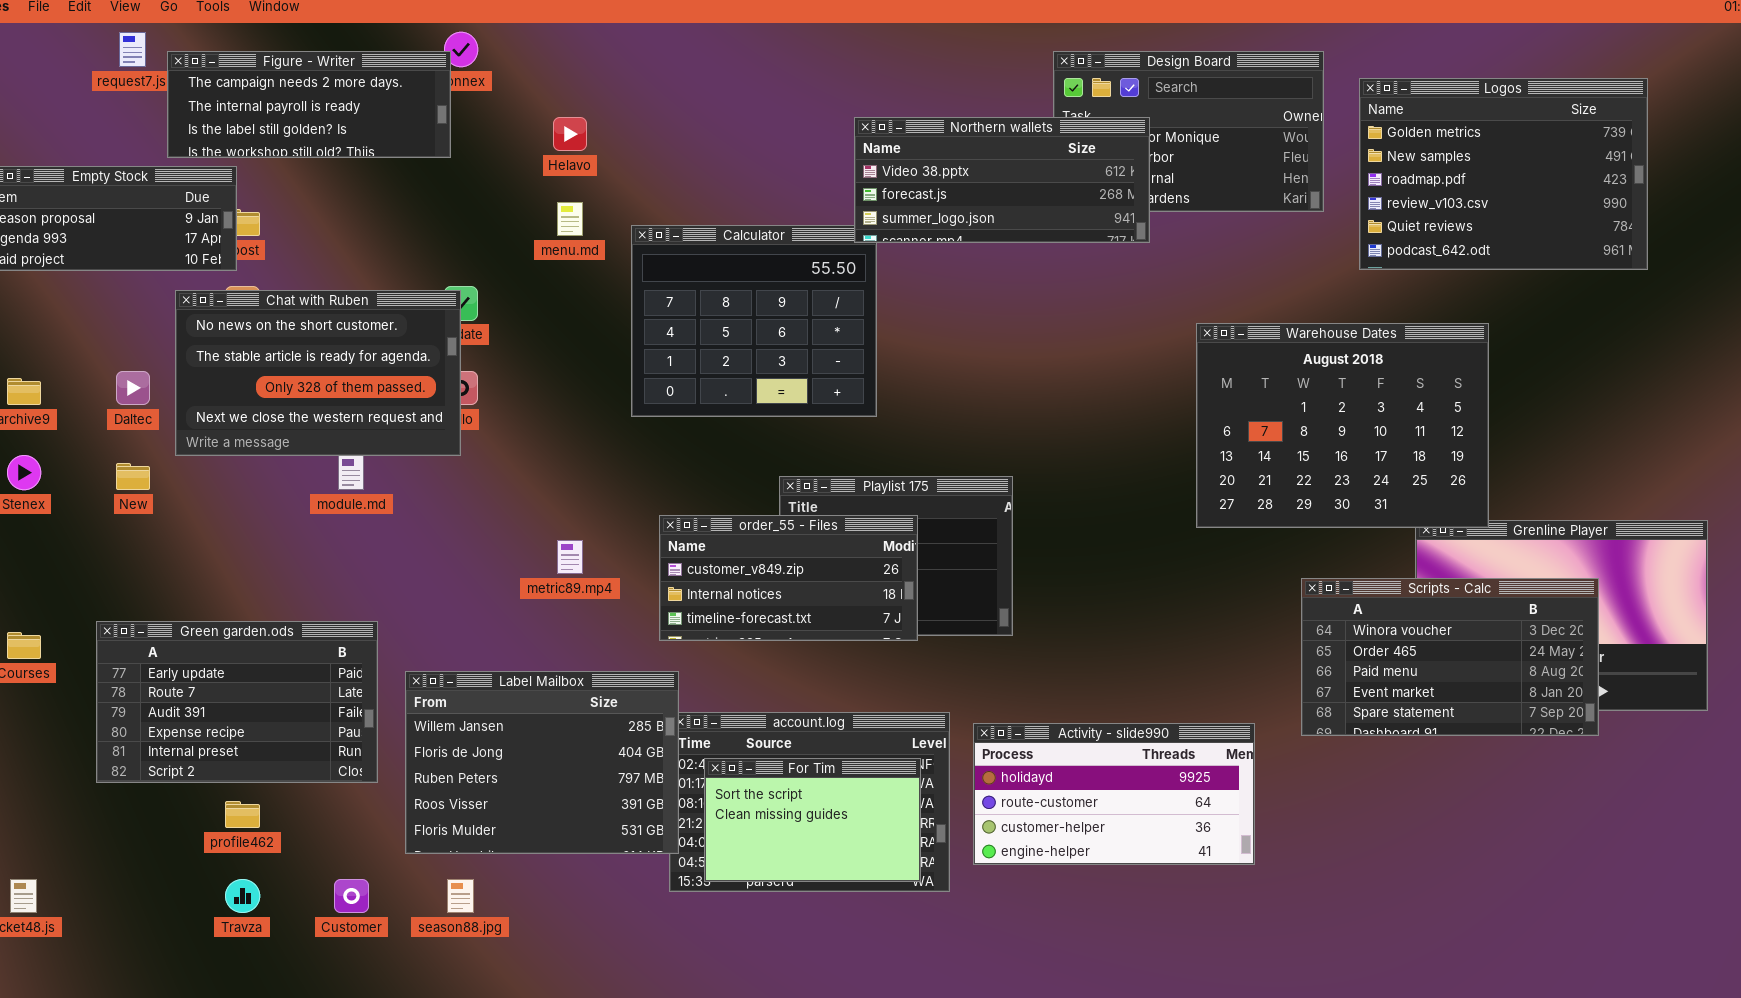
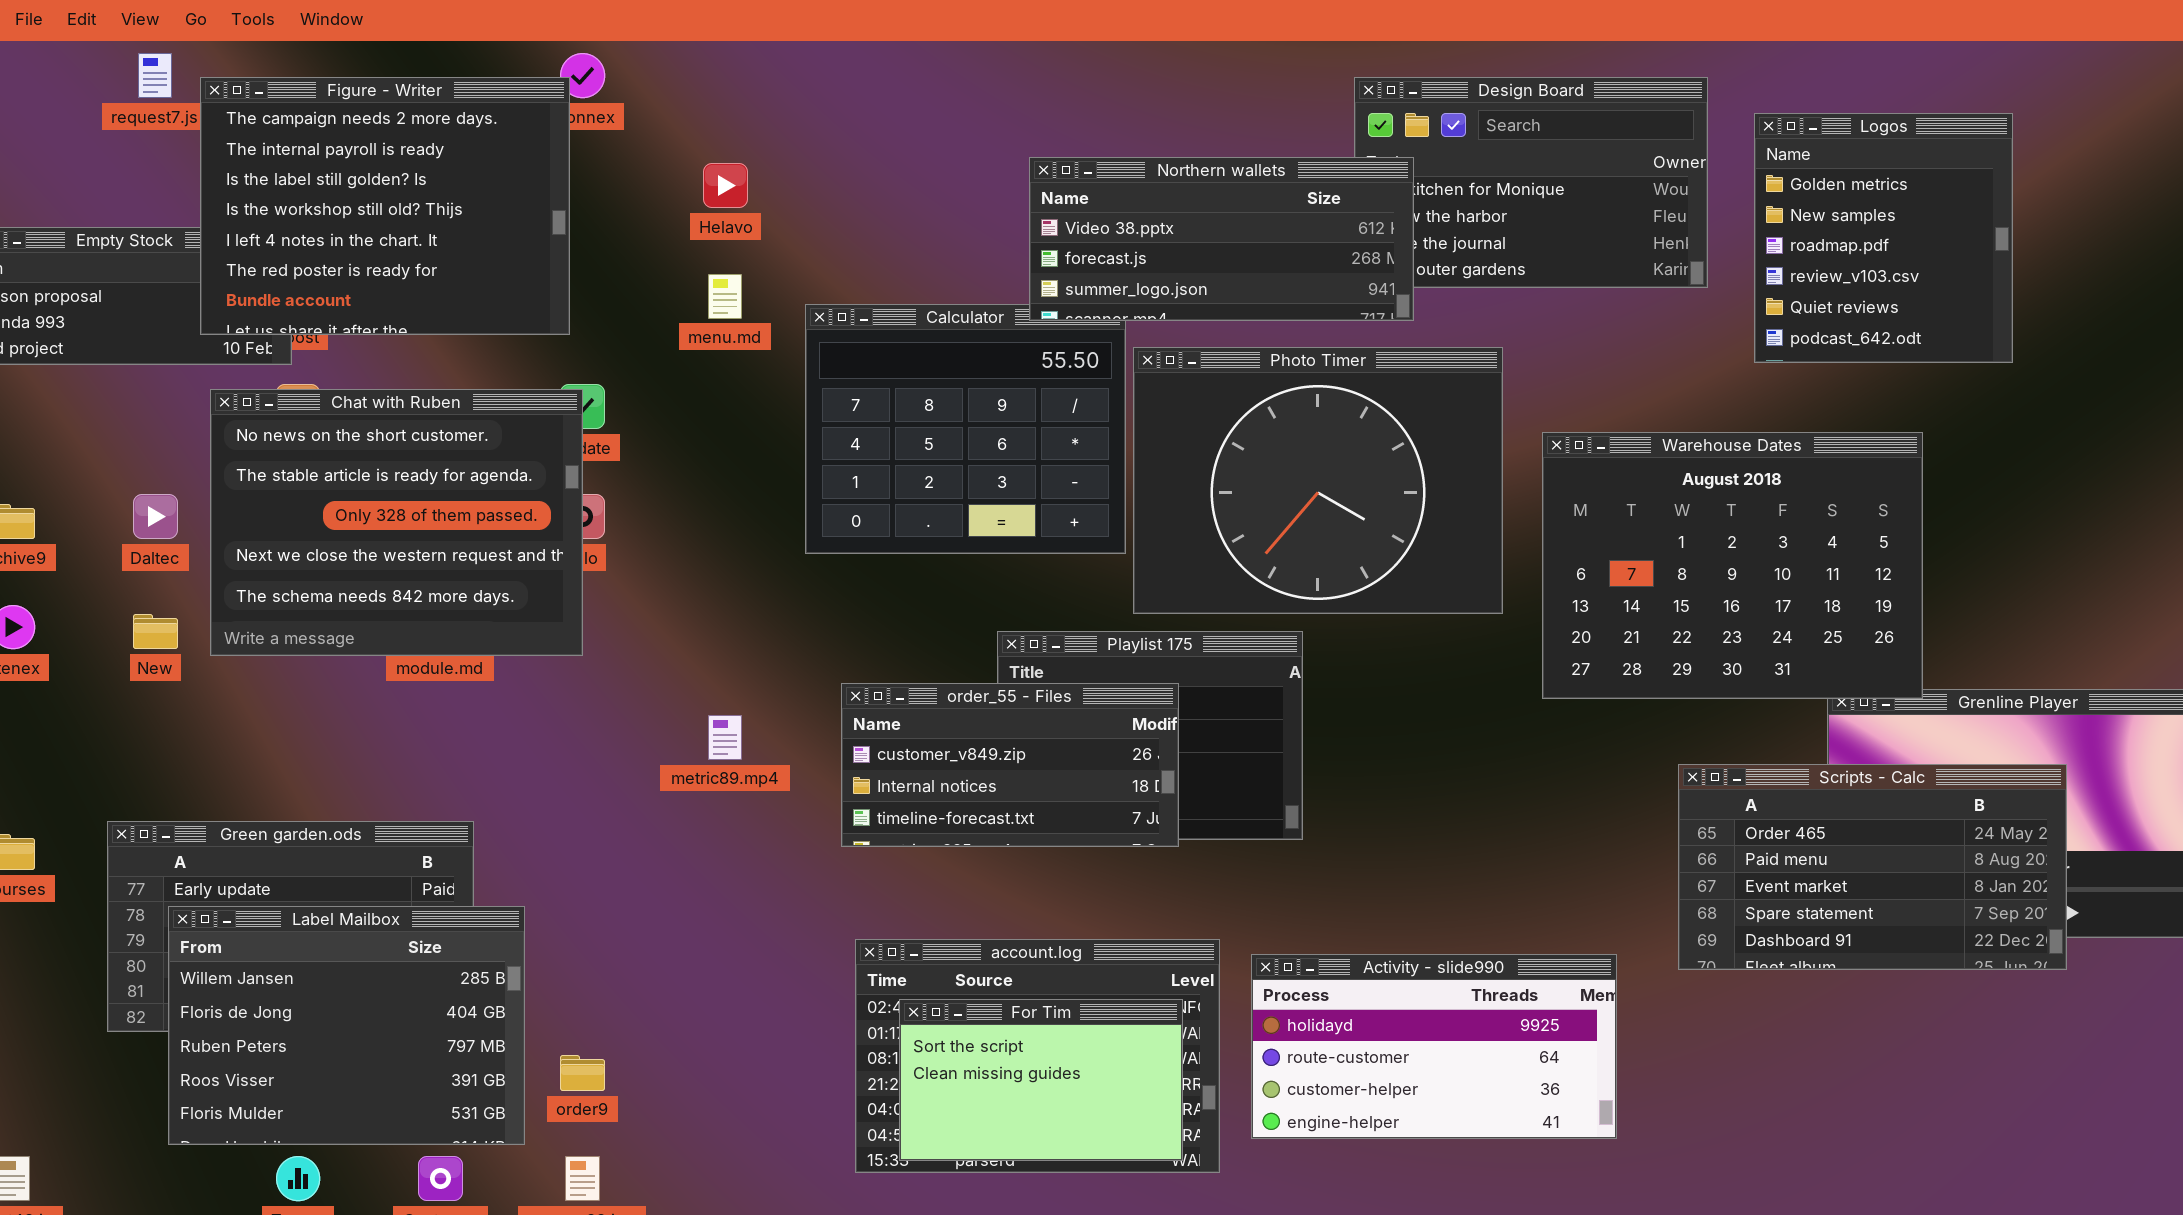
Figure - Writer: [167,51,451,158] -> [200,77,570,335], resized
Logos: [1359,78,1648,270] -> [1754,113,2013,363], resized
Northern wallets: [854,117,1150,243] -> [1029,157,1414,321], moved
Photo Timer: none -> [1133,347,1503,614], opened
Chat with Ruben: [175,290,461,456] -> [210,389,583,656], resized
Scripts - Calc: [1301,578,1599,736] -> [1678,764,2067,970], scrolled down 1 row
Label Mailbox: [405,671,679,854] -> [168,906,525,1145], moved

